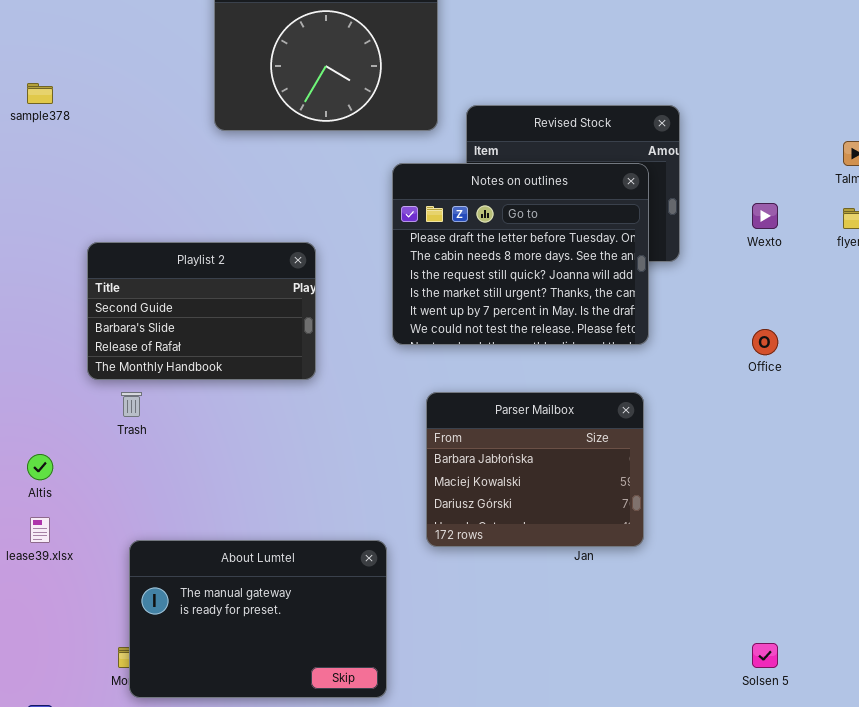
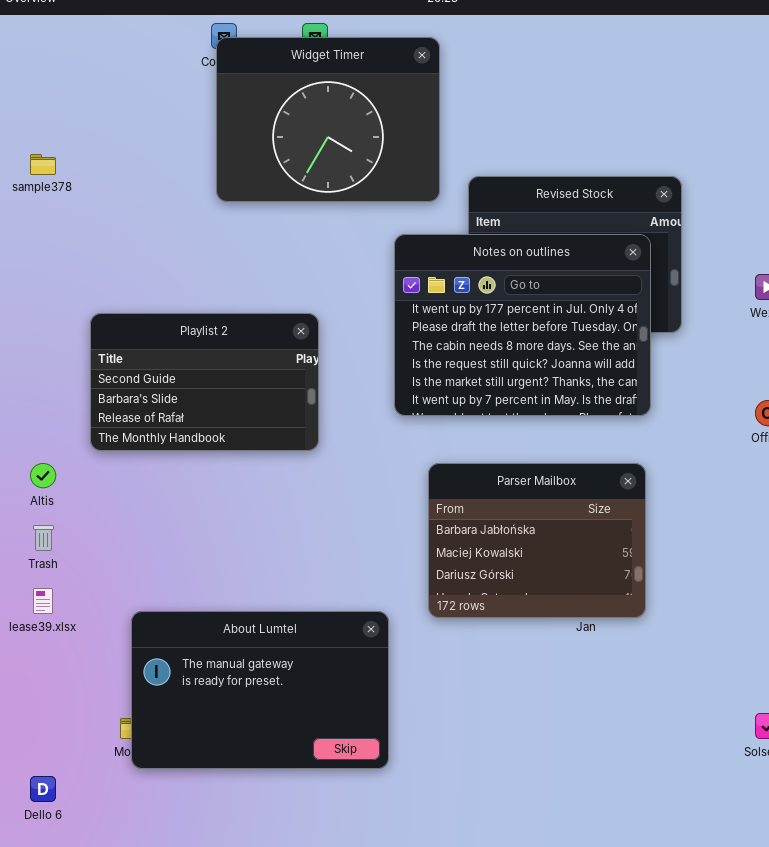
Notes on outlines: [392,163,649,345] -> [394,234,651,416], scrolled up 1 row
Trash: [121,392,142,417] -> [33,525,54,551], moved
Altis: [27,454,53,480] -> [30,463,56,488], moved

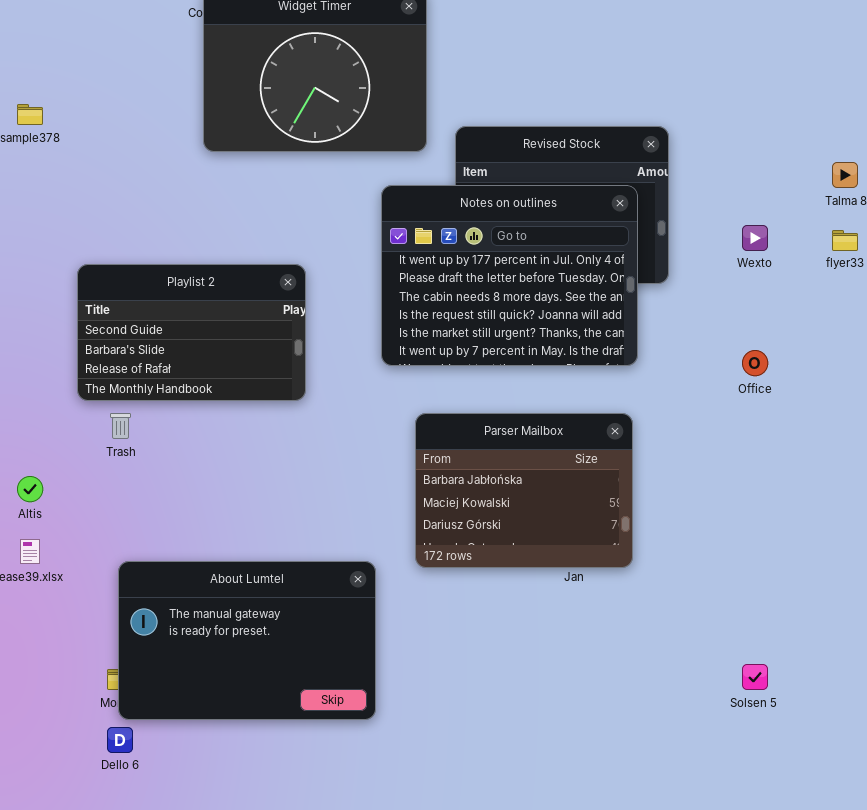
Altis: [30,463,56,488] -> [17,476,43,502], moved
Trash: [33,525,54,551] -> [110,413,131,439], moved
Dello 6: [30,776,56,802] -> [107,727,133,753], moved

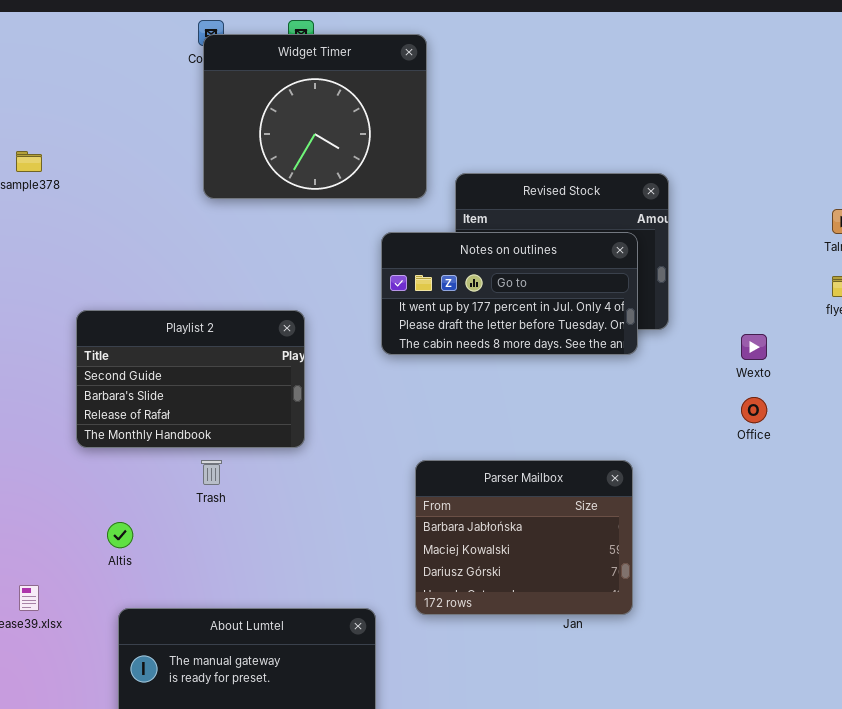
Notes on outlines: [381,185,638,366] -> [381,232,638,355], resized
Wexto: [742,225,768,251] -> [741,334,767,360], moved
Trash: [110,413,131,439] -> [201,460,222,485], moved
Altis: [17,476,43,502] -> [107,522,133,548], moved

